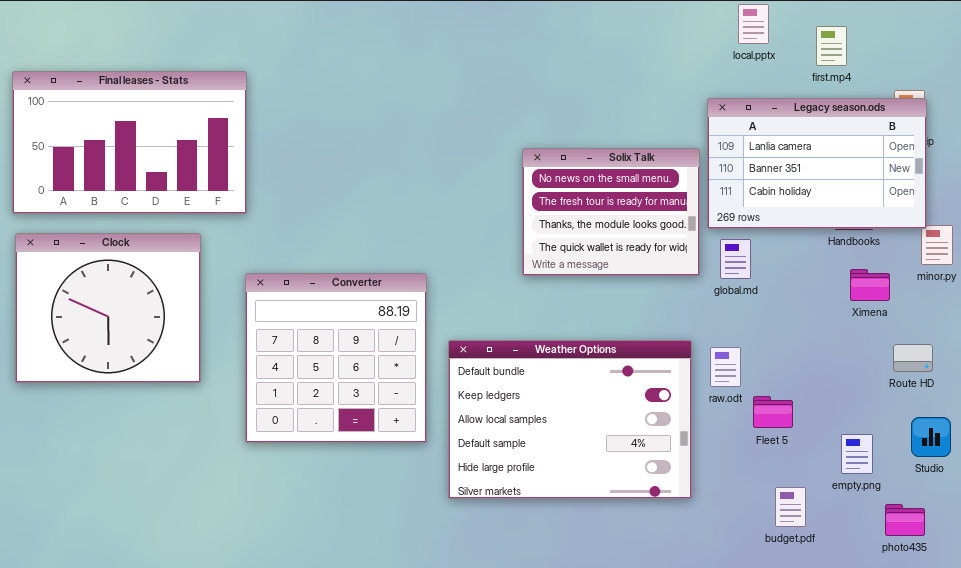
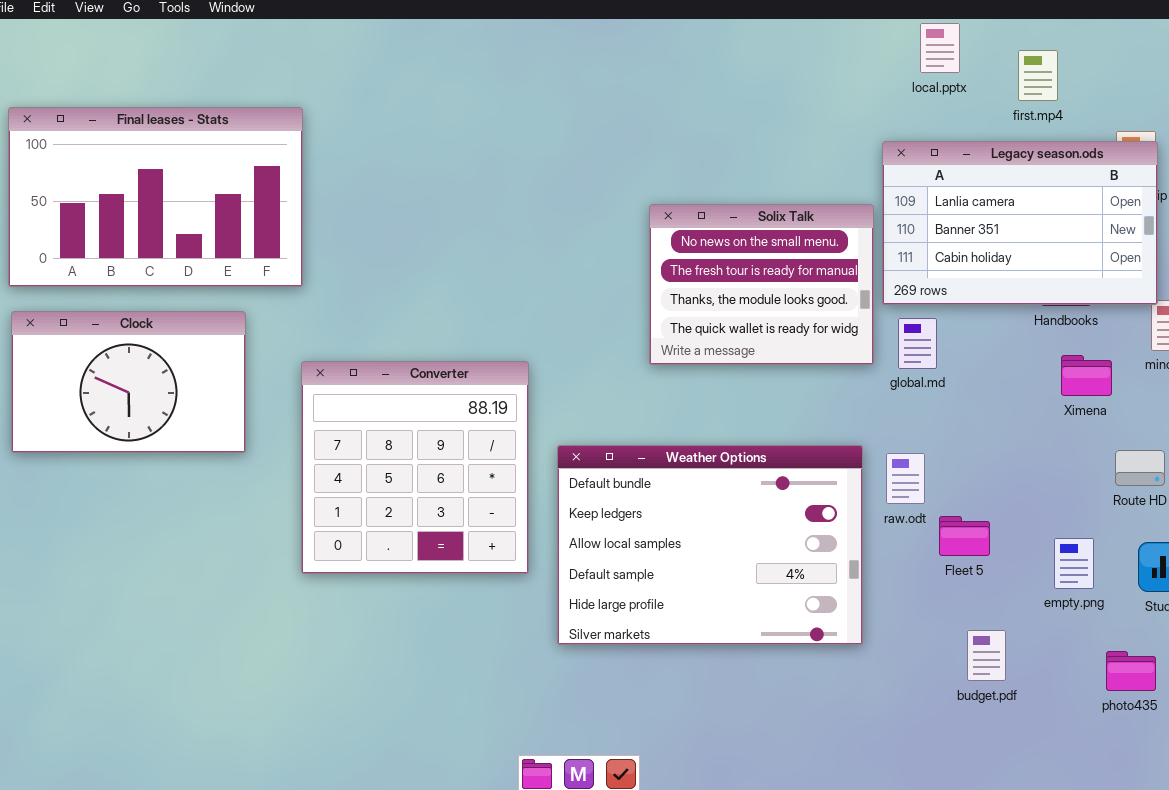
Clock: [15,233,201,383] -> [11,311,246,453], resized
empty.png: [841,434,873,474] -> [1054,538,1094,589], moved

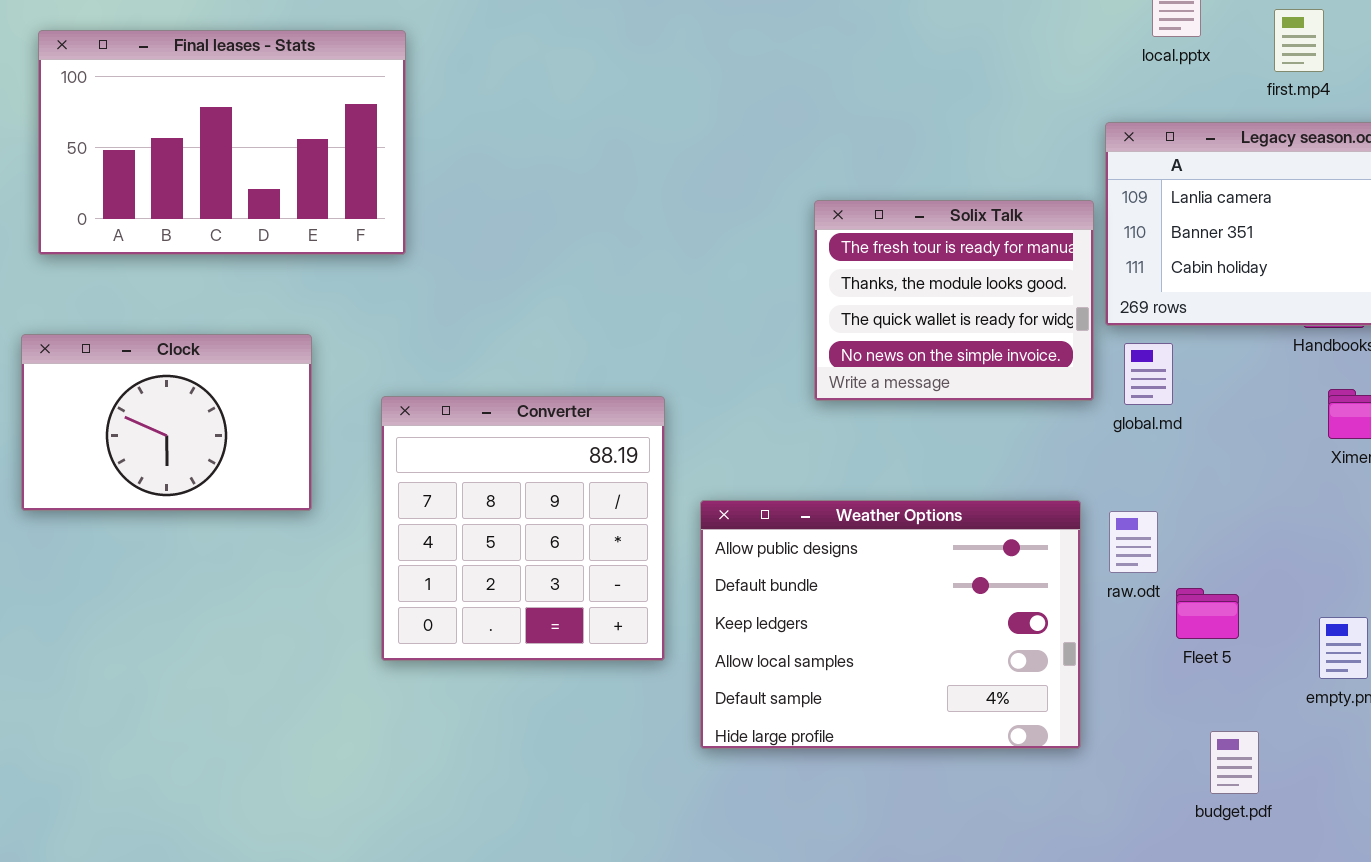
Final leases - Stats: [8,107,303,287] -> [38,30,406,255], moved
Solix Talk: [649,204,874,365] -> [814,200,1094,401], scrolled down 1 row
Weather Options: [557,445,863,645] -> [700,500,1081,749], scrolled up 1 row

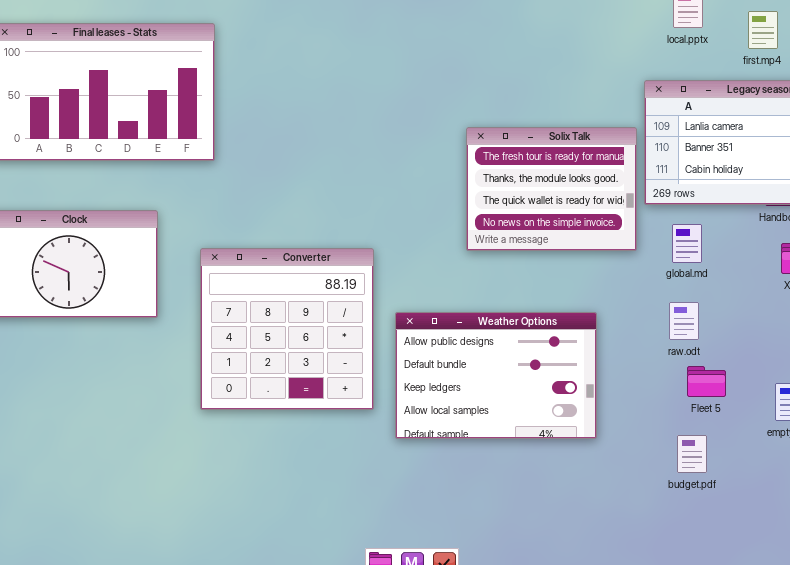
global.md: [1124,343,1173,405] -> [672,224,702,263], moved
Weather Options: [700,500,1081,749] -> [395,312,597,439], resized
raw.odt: [1109,511,1158,573] -> [669,302,699,340], moved
budget.pdf: [1210,731,1259,794] -> [677,435,707,473], moved

